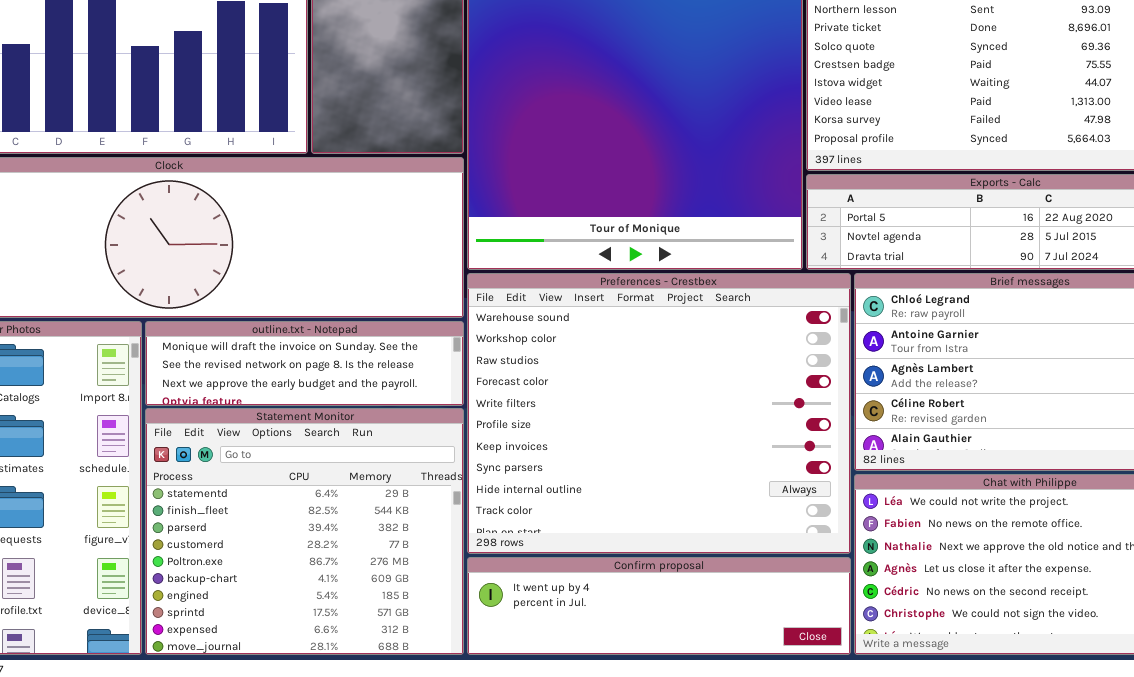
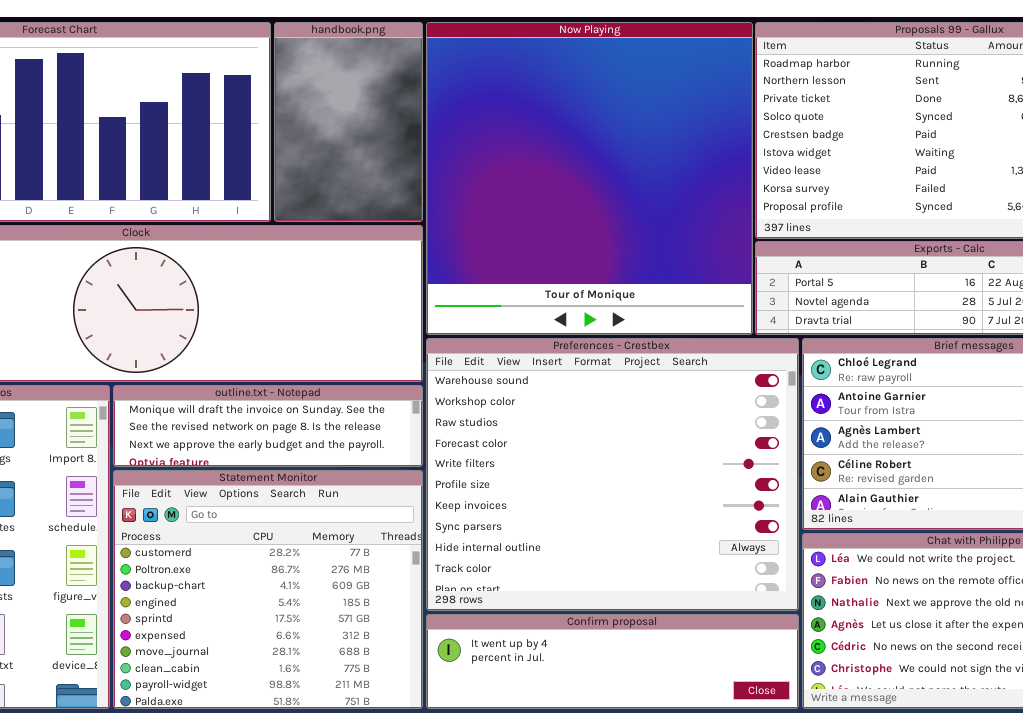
Statement Monitor: [145,408,464,655] -> [113,470,423,709], scrolled down 3 rows

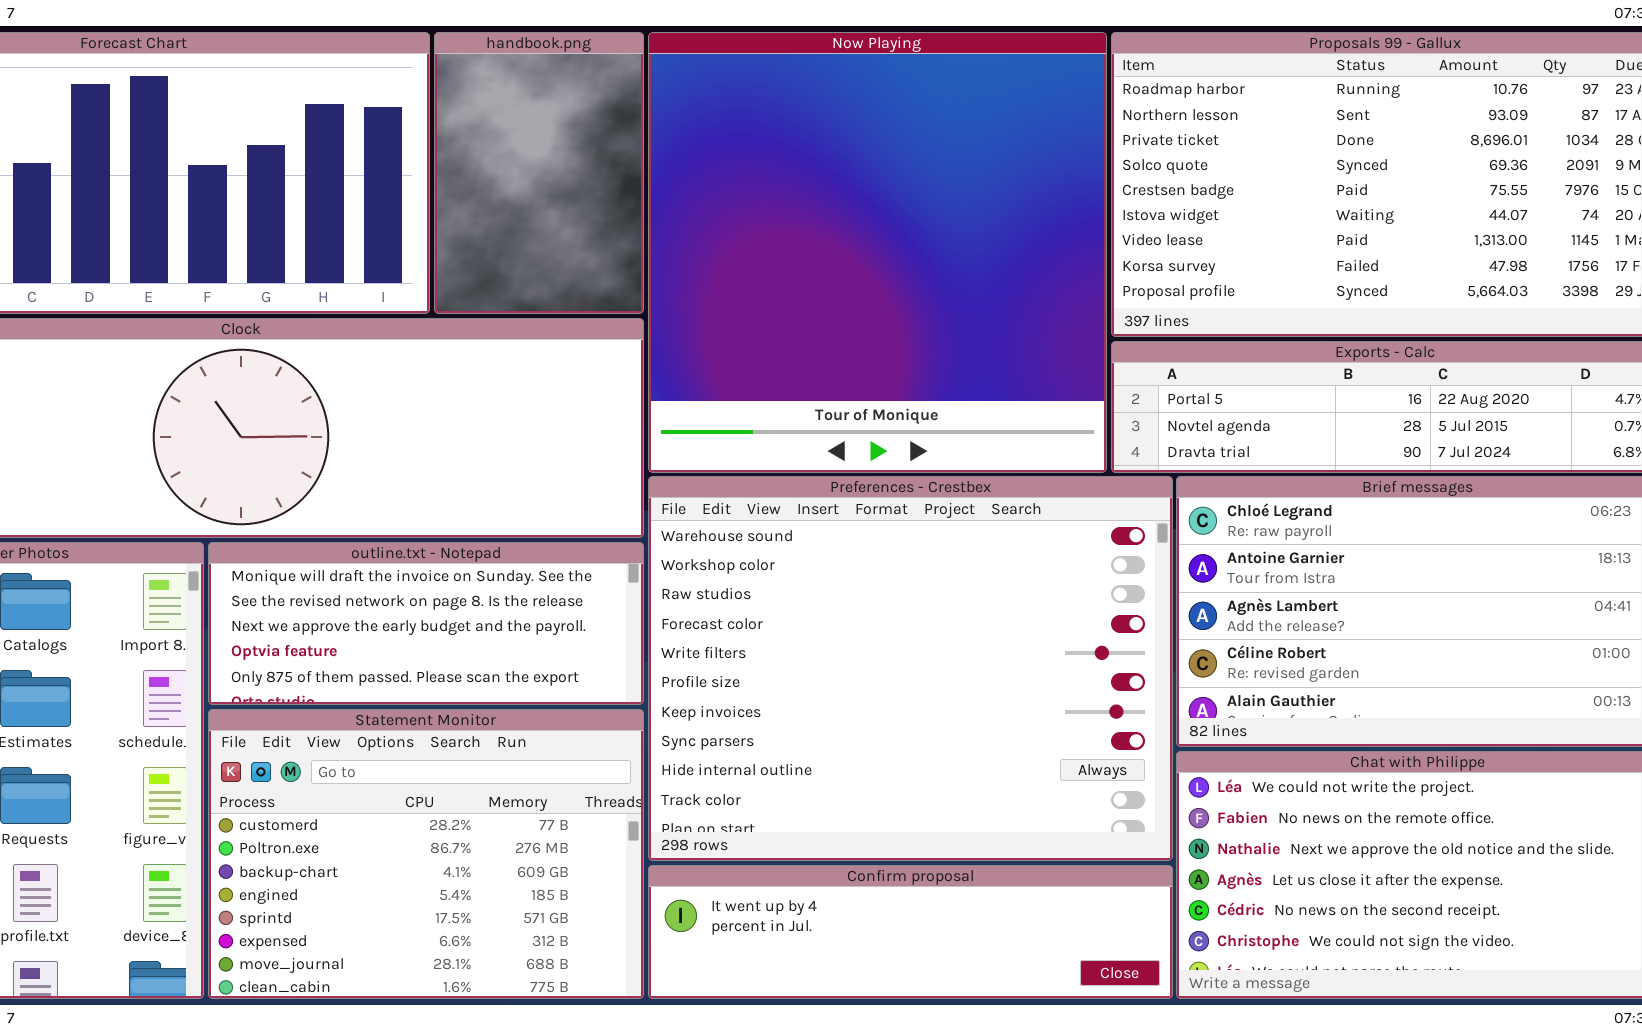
outline.txt - Notepad: [113,385,423,467] -> [208,542,644,705], resized
Statement Monitor: [113,470,423,709] -> [208,709,644,999], resized

